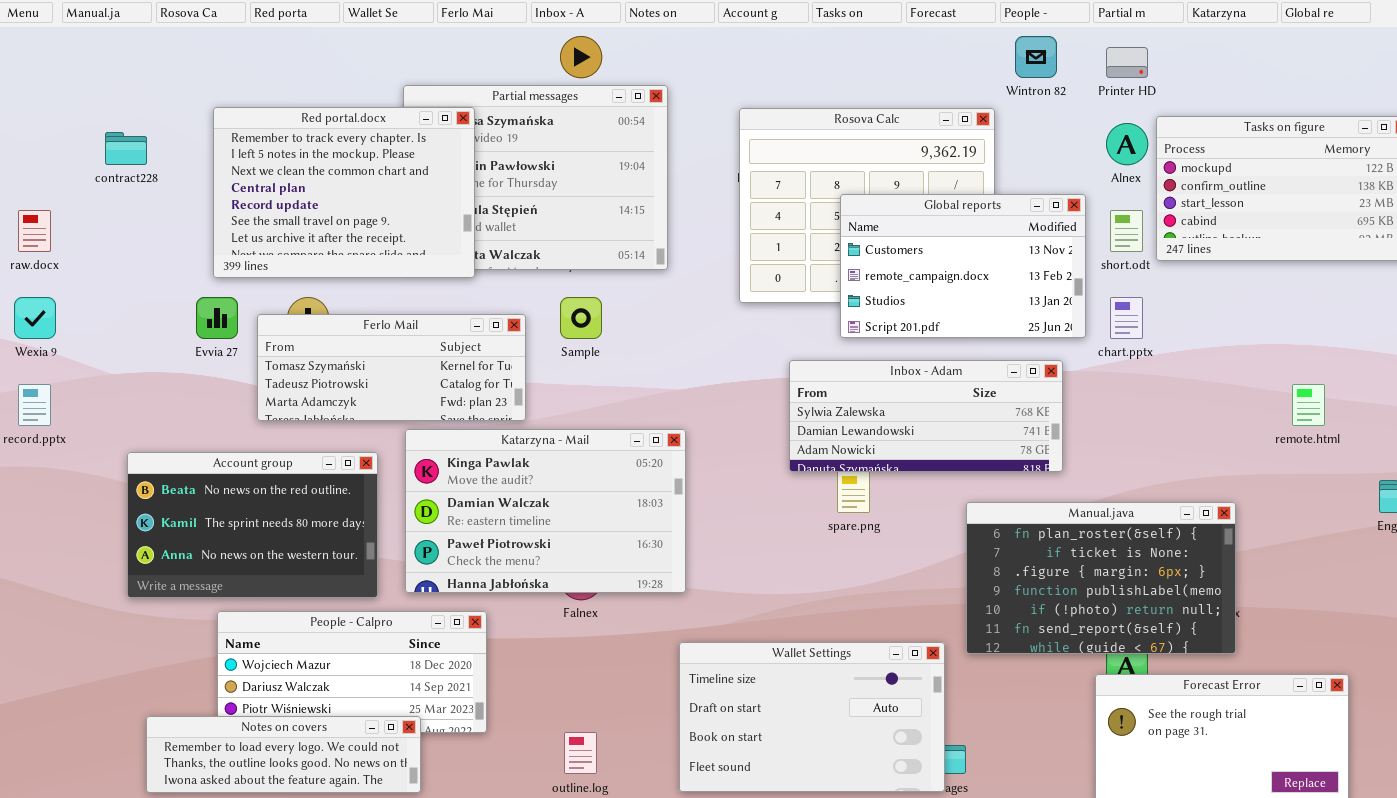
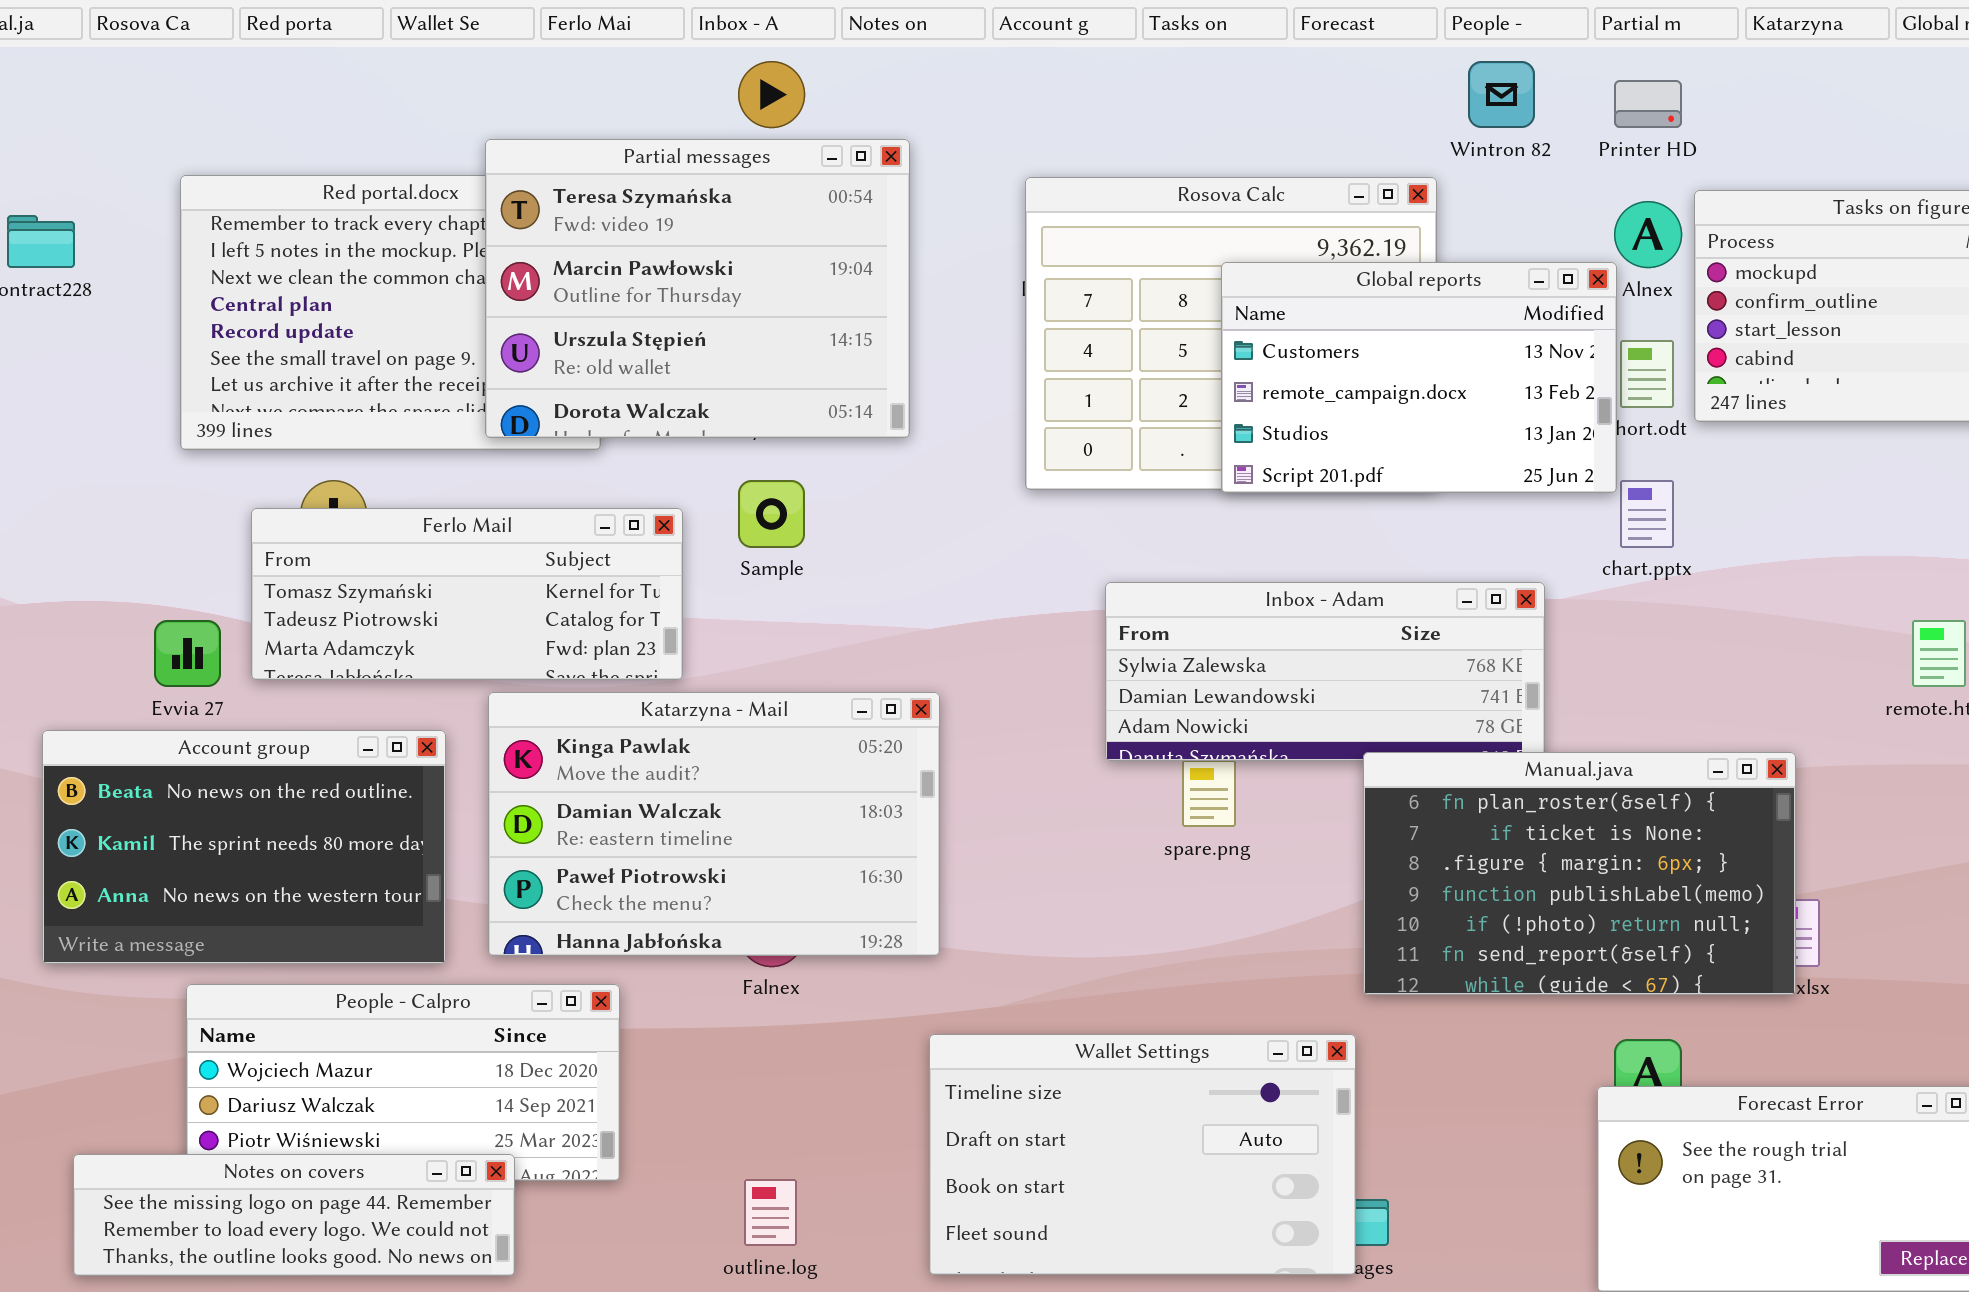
Partial messages: [403,85,668,270] -> [485,139,910,438], raised
Global reports: [840,194,1086,338] -> [1221,262,1617,493], moved
Evvia 27: [196,297,238,339] -> [154,620,221,687], moved
Manual.java: [966,502,1236,654] -> [1363,752,1796,995], moved
Notes on covers: [146,716,421,793] -> [73,1154,515,1276], scrolled up 1 row

